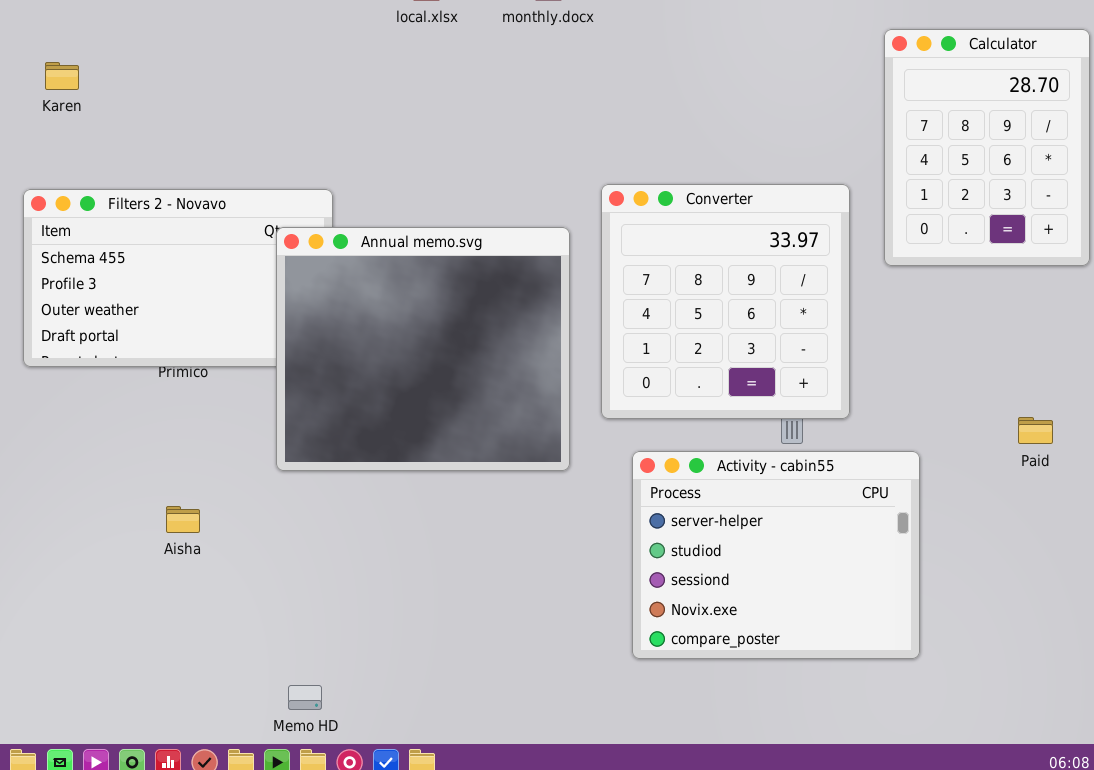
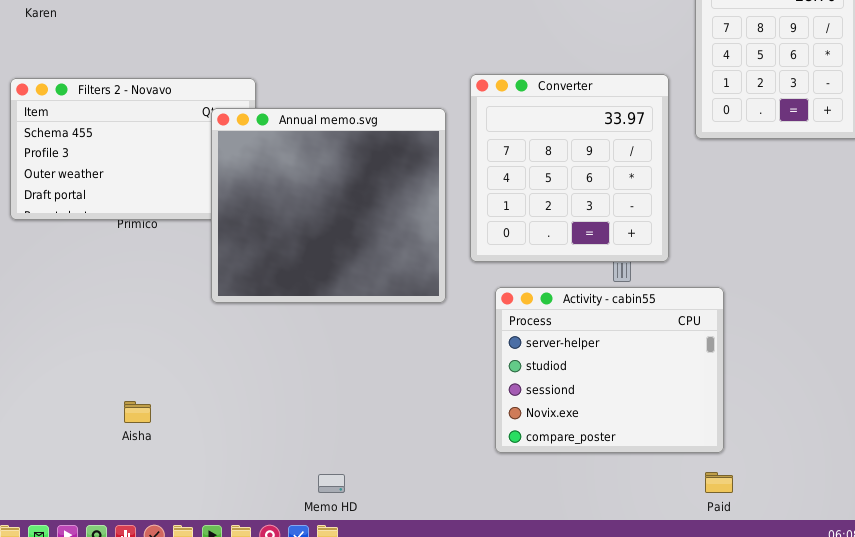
Paid: [1018,417,1053,444] -> [705,472,733,493], moved
Aisha: [166,506,200,533] -> [124,401,151,423], moved
Memo HD: [288,685,322,710] -> [318,474,345,493], moved

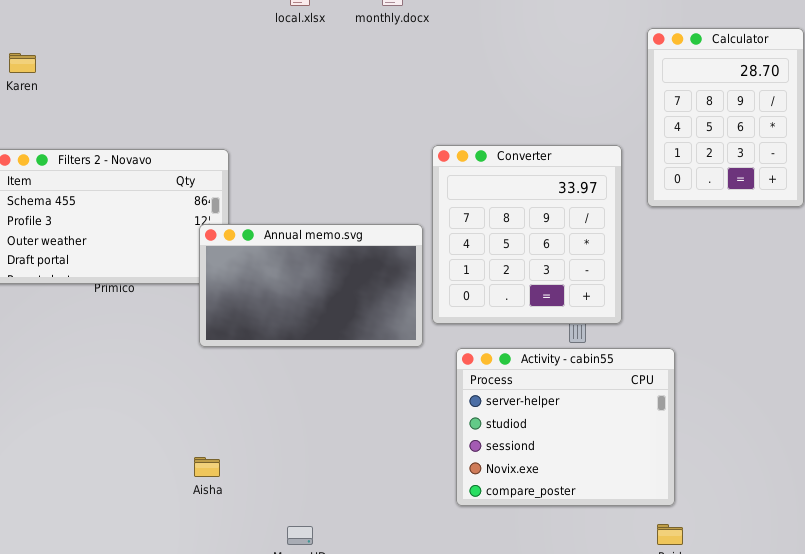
Annual memo.svg: [211,108,446,303] -> [199,224,423,347], moved, resized
Aisha: [124,401,151,423] -> [194,457,220,477], moved

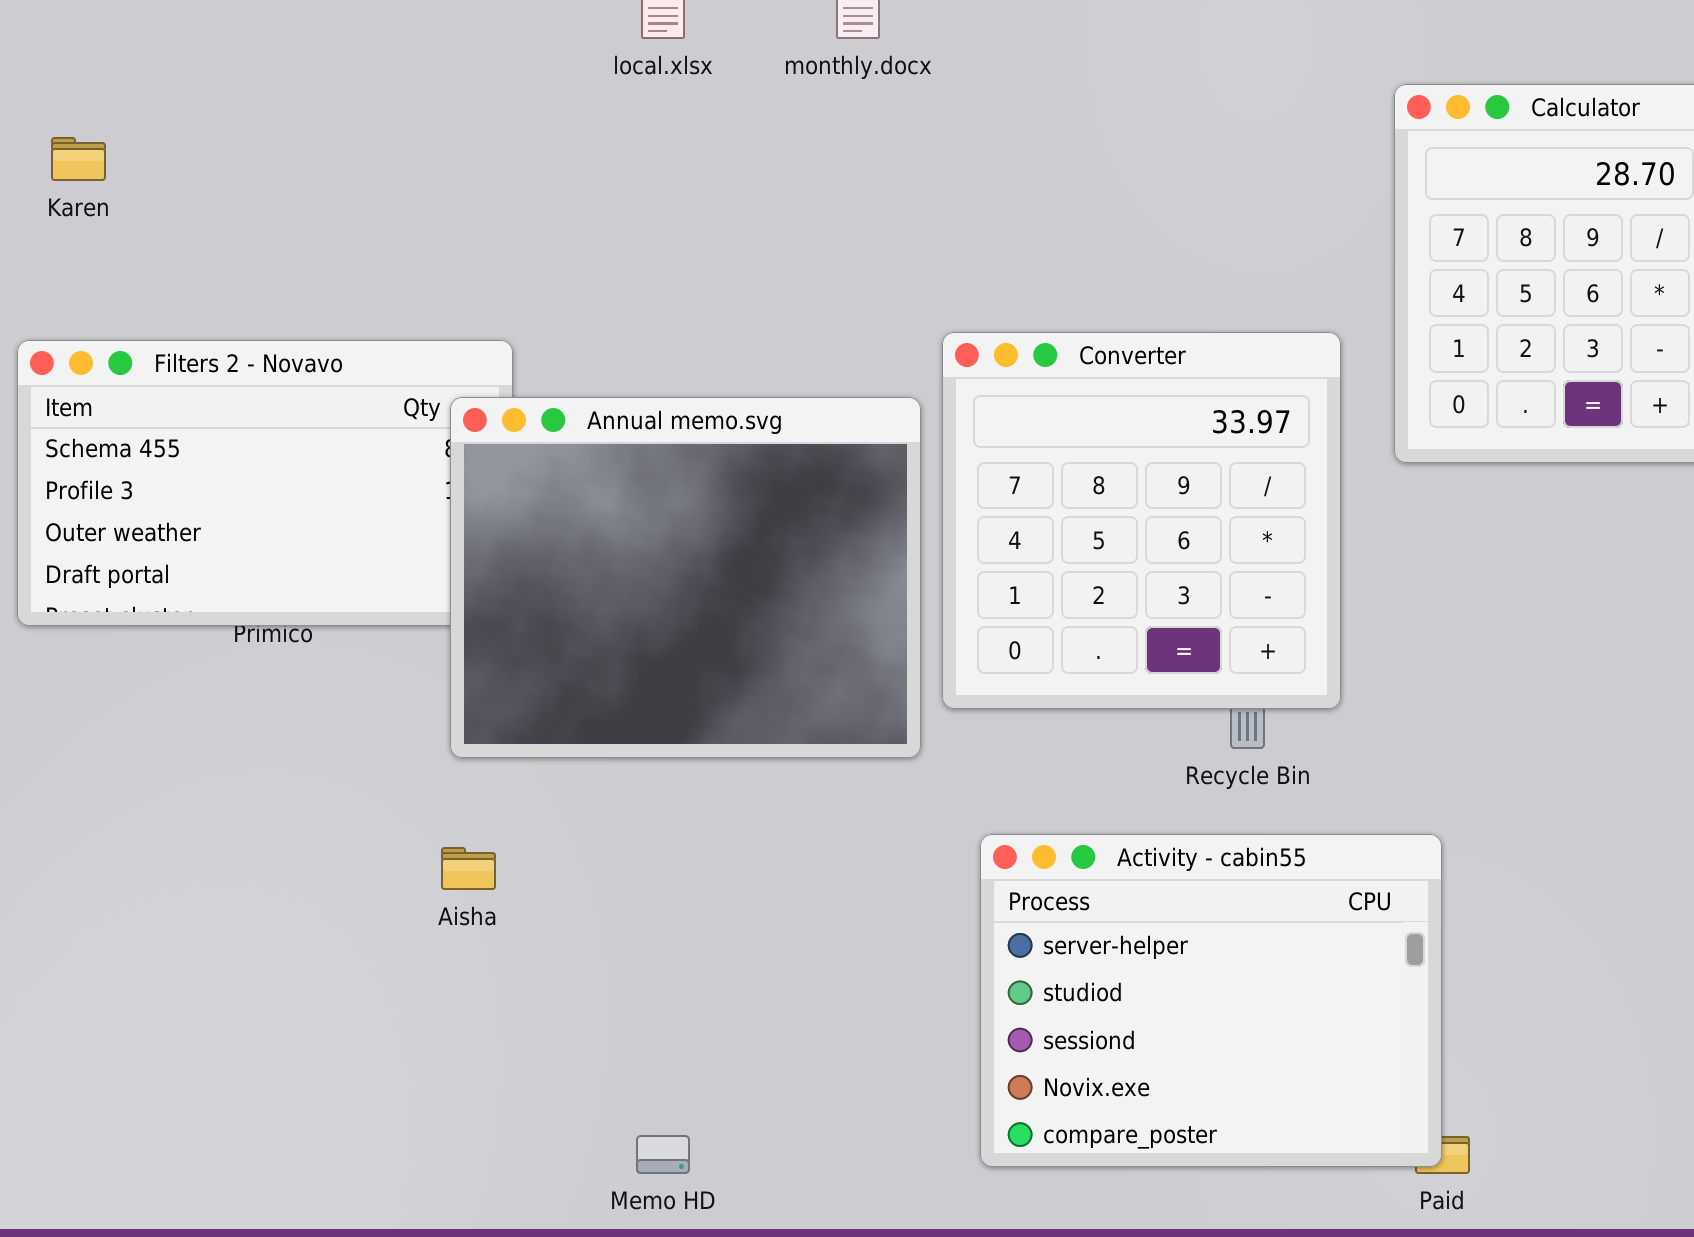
Annual memo.svg: [199,224,423,347] -> [450,397,921,758], resized
Activity - cabin55: [456,348,675,506] -> [980,834,1442,1167], moved
Aisha: [194,457,220,477] -> [441,847,496,890], moved

